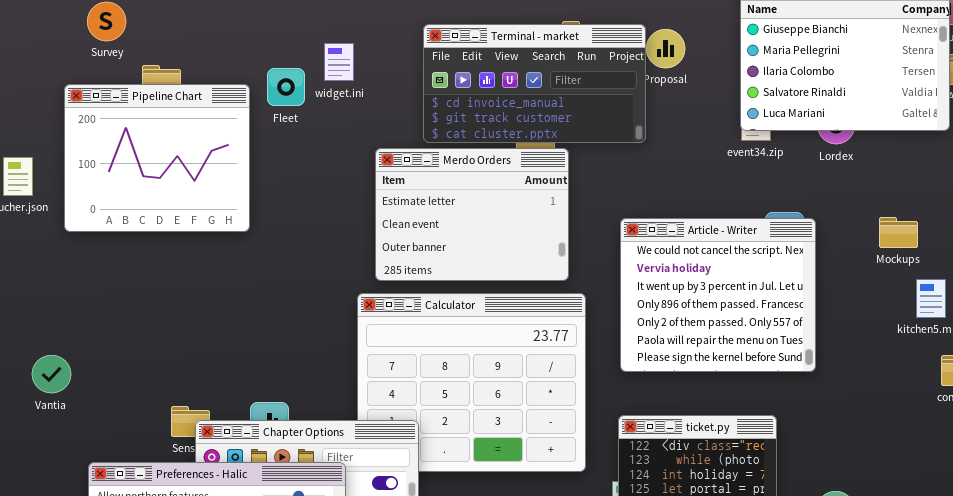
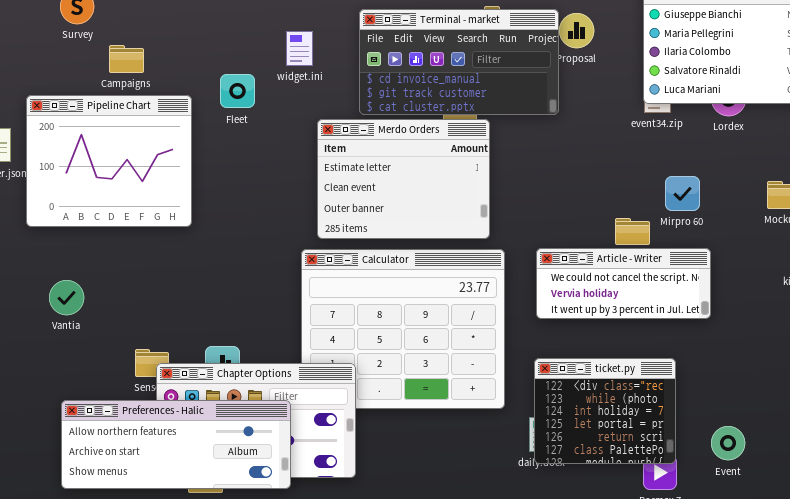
widget.ini: [324,43,354,81] -> [286,31,313,66], moved
Fleet: [267,68,305,106] -> [220,74,255,108], moved
Pipeline Chart: [64,84,250,232] -> [26,95,192,227], moved
Article - Writer: [620,218,816,372] -> [536,248,711,319], resized
Vantia: [32,355,71,393] -> [49,280,84,315], moved

